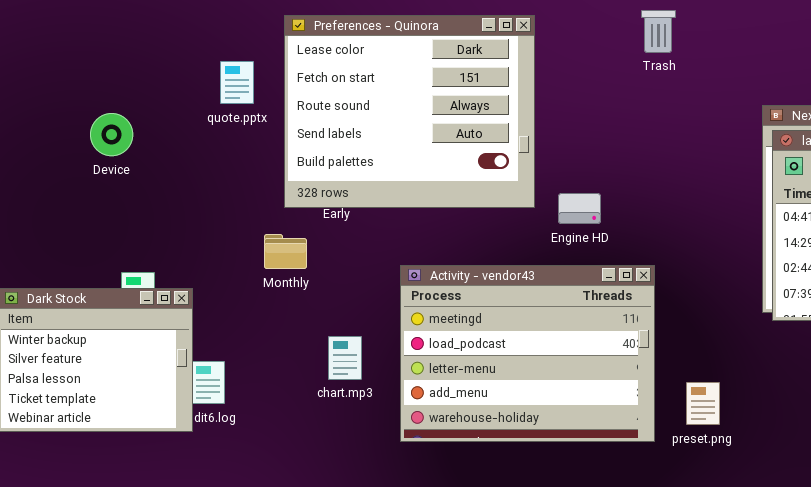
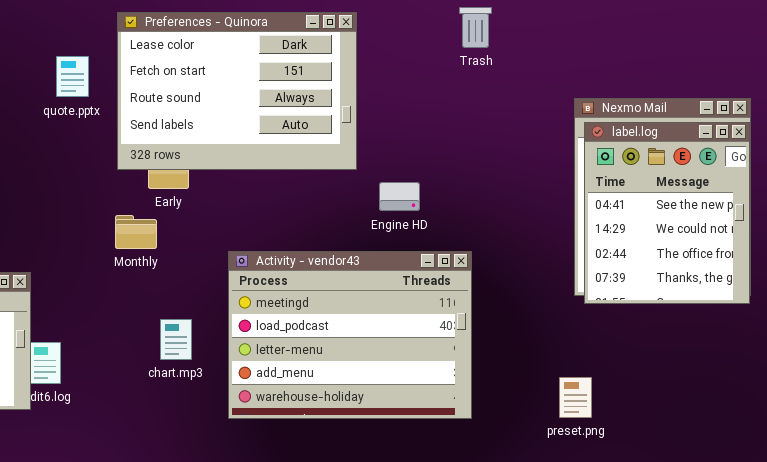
Preferences - Quinora: [284,15,535,208] -> [117,12,357,170], resized
Monthly: [264,234,307,269] -> [115,215,157,249], moved
preset.png: [686,382,720,425] -> [559,377,592,418], moved

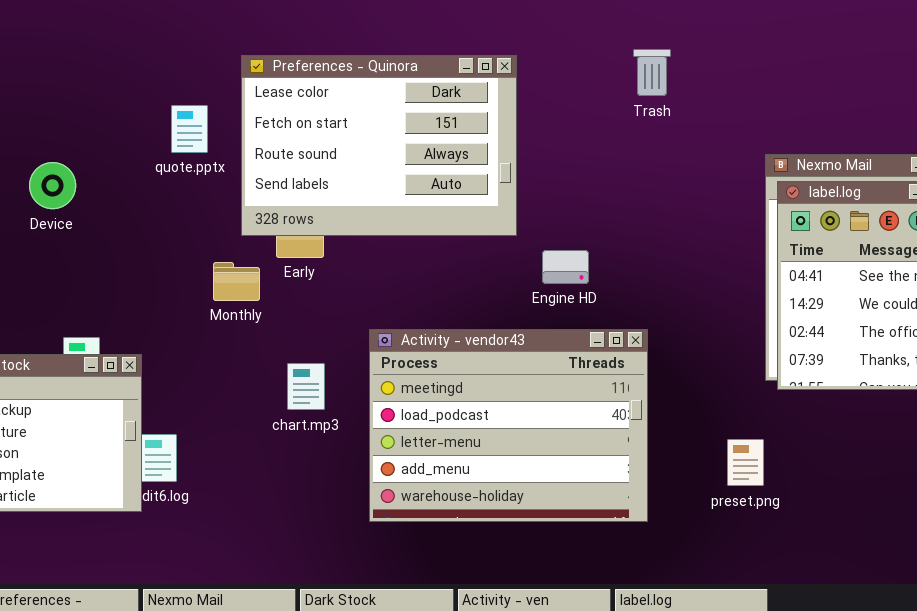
Monthly: [115,215,157,249] -> [213,262,260,301], moved
chart.mp3: [160,319,192,360] -> [287,363,325,410], moved
preset.png: [559,377,592,418] -> [727,439,764,486], moved

